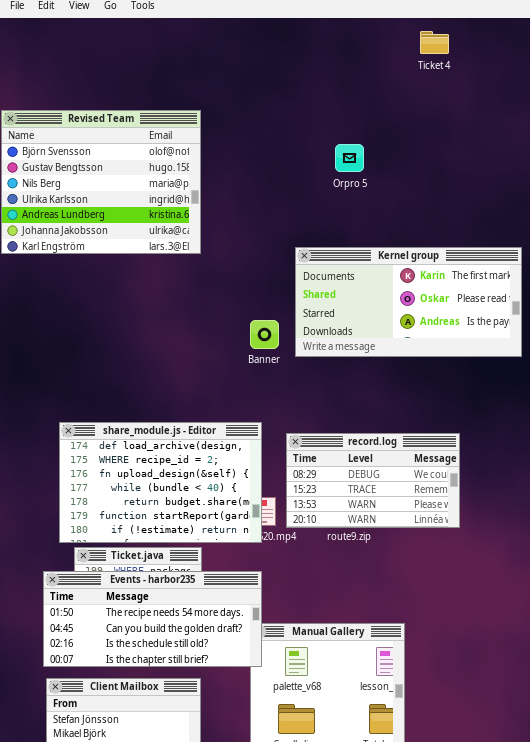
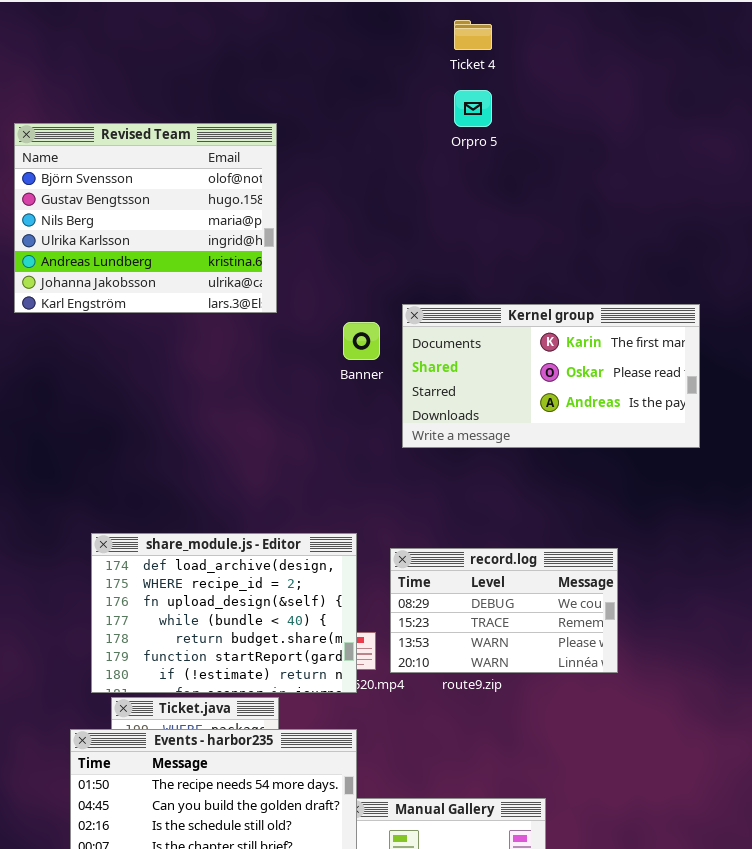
Ticket 4: [420,31,449,54] -> [454,20,492,50], moved
Orpro 5: [335,144,364,172] -> [454,90,492,127], moved
Banner: [250,320,279,349] -> [343,322,380,360], moved

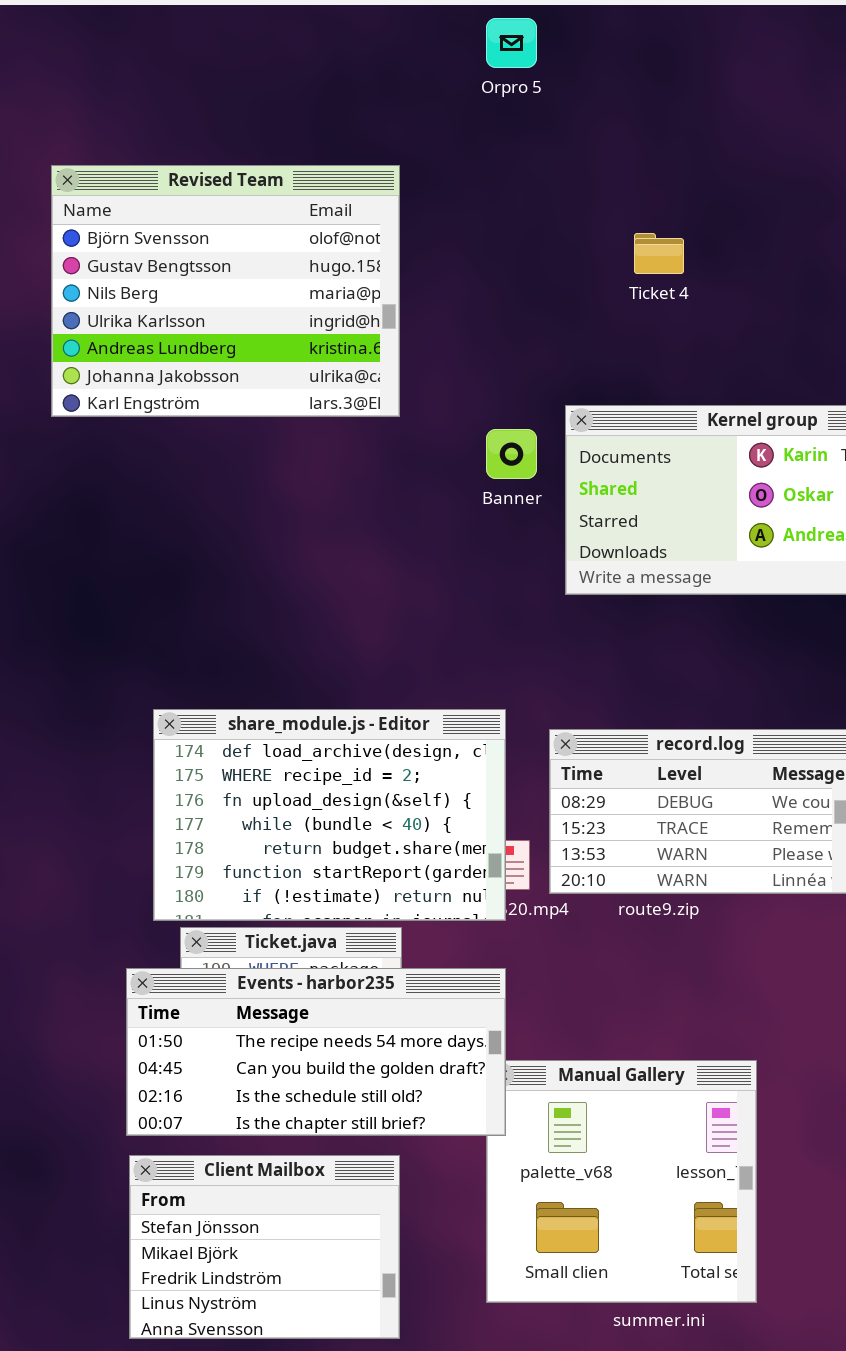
Ticket 4: [454,20,492,50] -> [634,233,684,274], moved
Orpro 5: [454,90,492,127] -> [486,18,537,68], moved

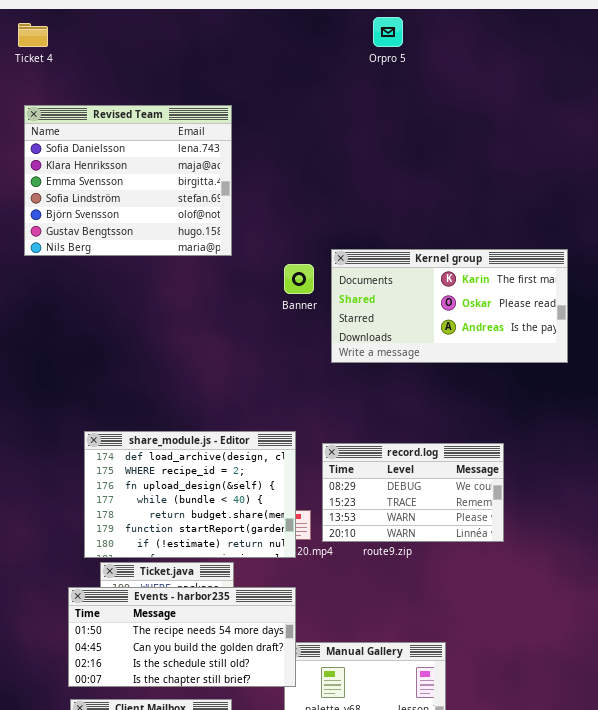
Orpro 5: [486,18,537,68] -> [373,17,403,47], moved
Revised Team: [51,165,400,417] -> [24,105,232,256], scrolled up 4 rows
Ticket 4: [634,233,684,274] -> [18,23,48,47], moved

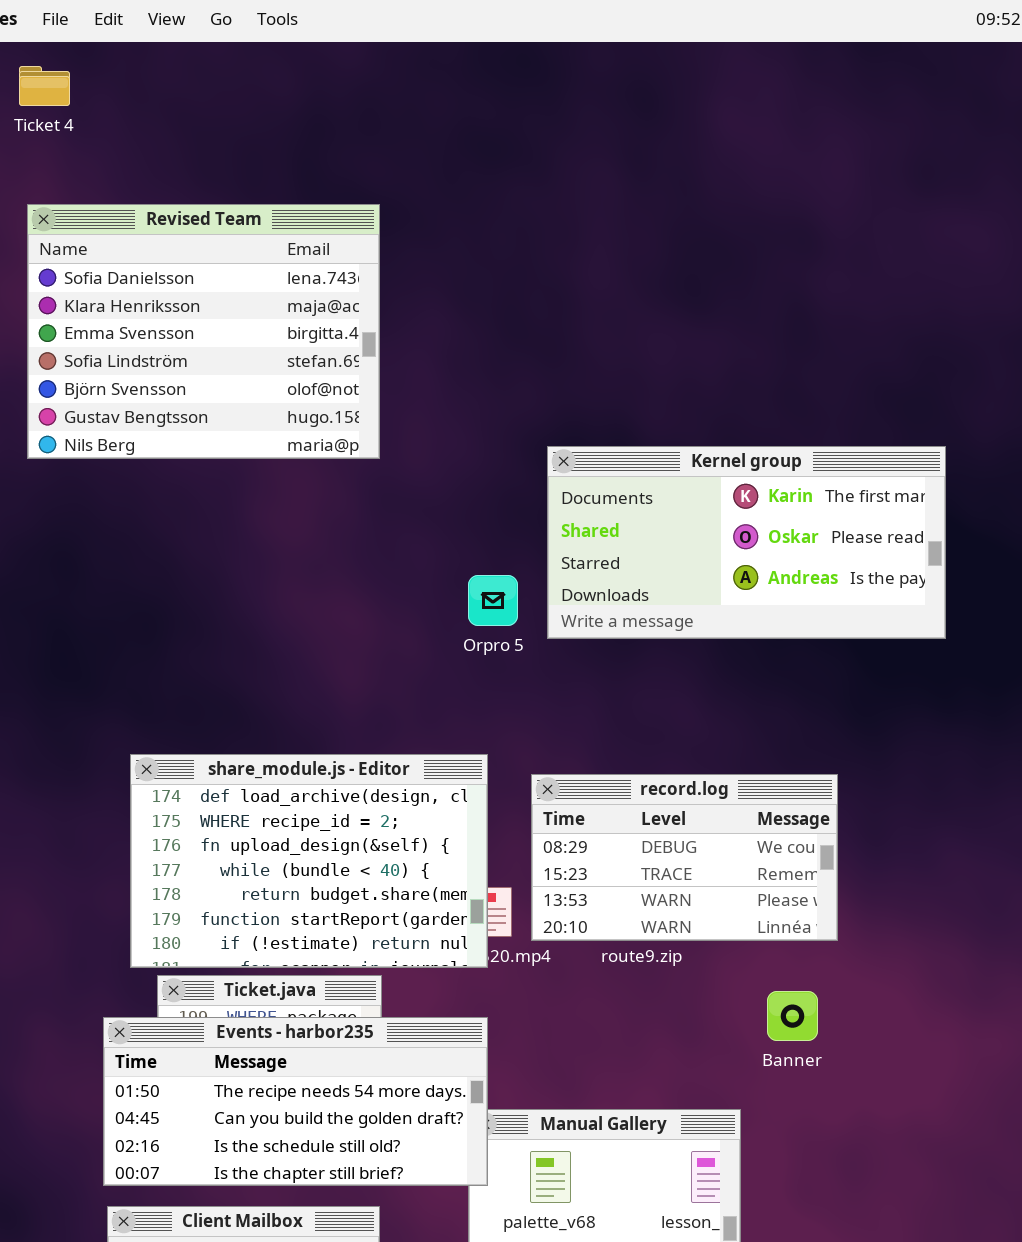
Orpro 5: [373,17,403,47] -> [468,575,518,626], moved
Banner: [284,264,314,294] -> [767,991,818,1041], moved

